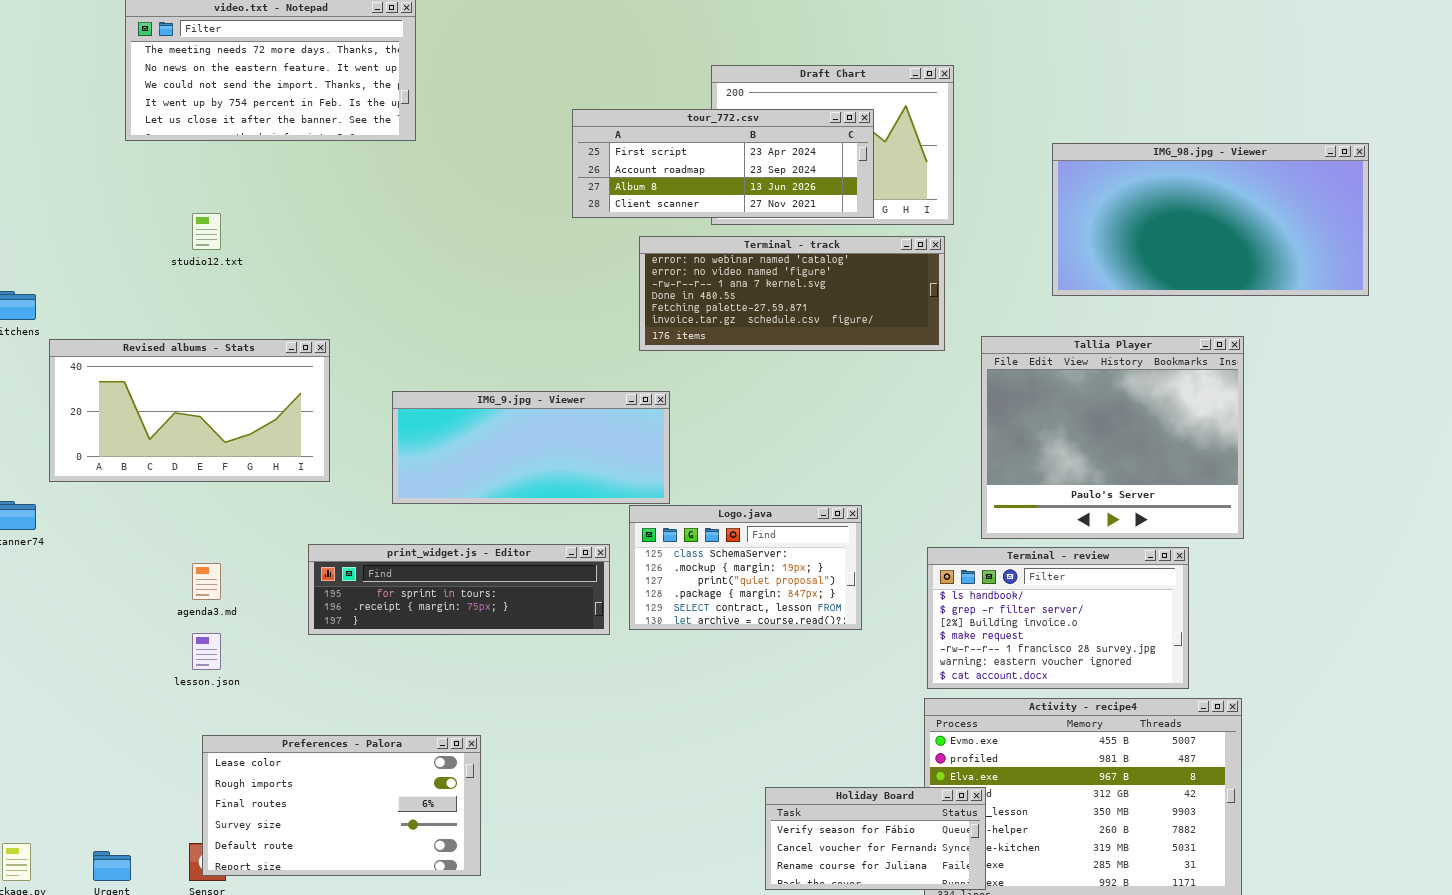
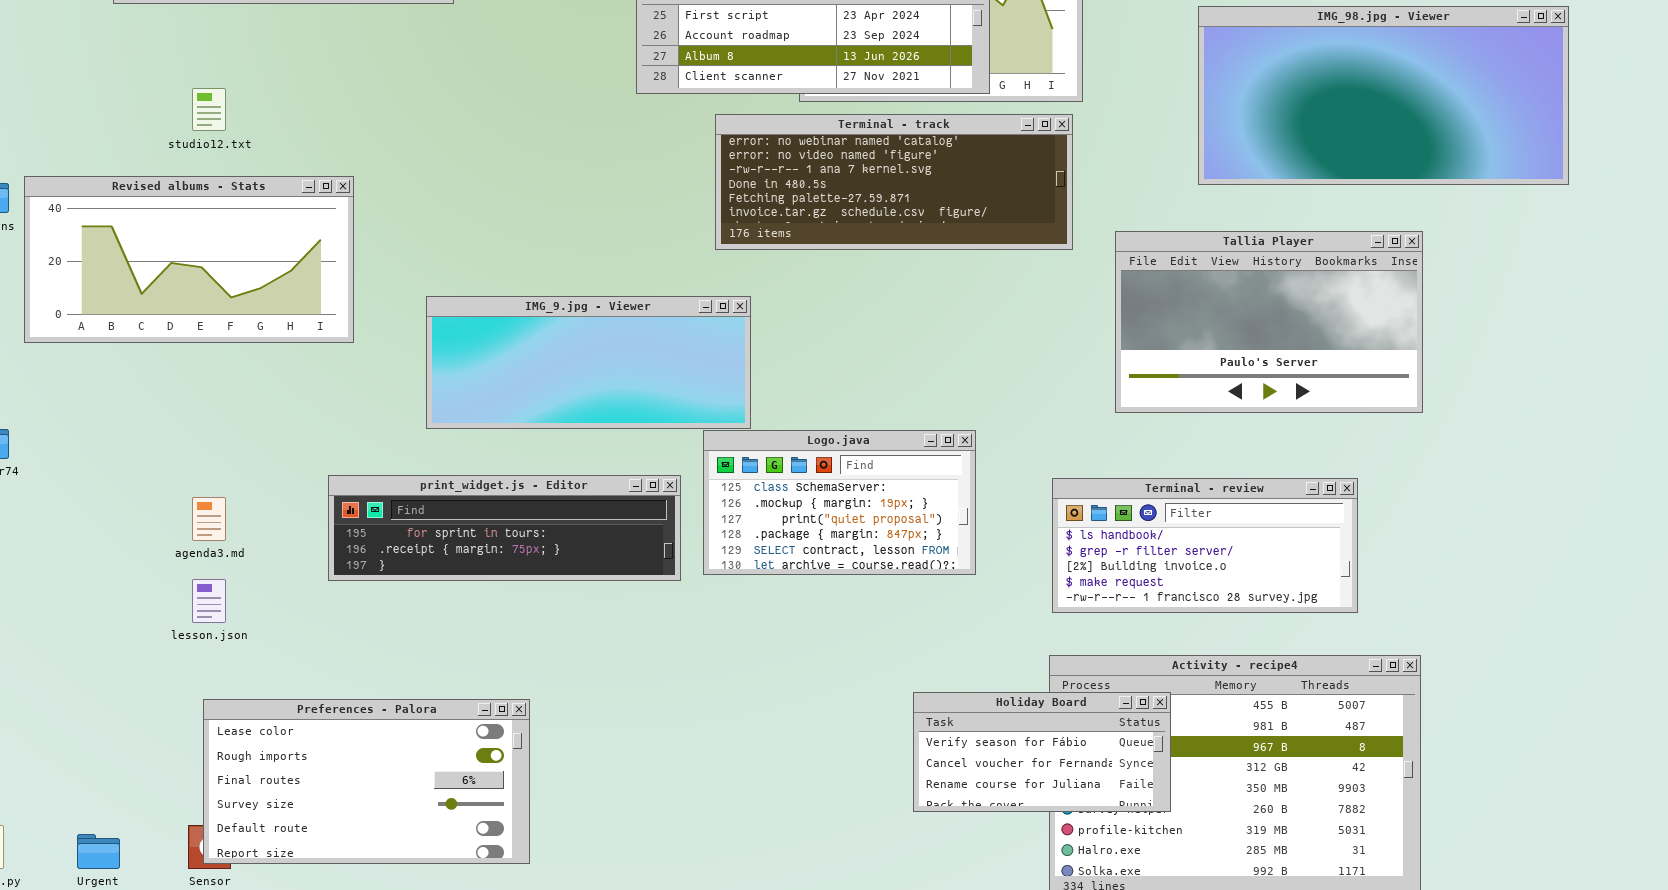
Tallia Player: [981,336,1244,539] -> [1115,231,1423,413], resized
Revised albums - Stats: [49,339,330,482] -> [24,176,354,343], moved
Terminal - review: [927,547,1189,689] -> [1052,478,1358,613], resized
Holiday Board: [765,787,986,890] -> [913,692,1171,812], moved

